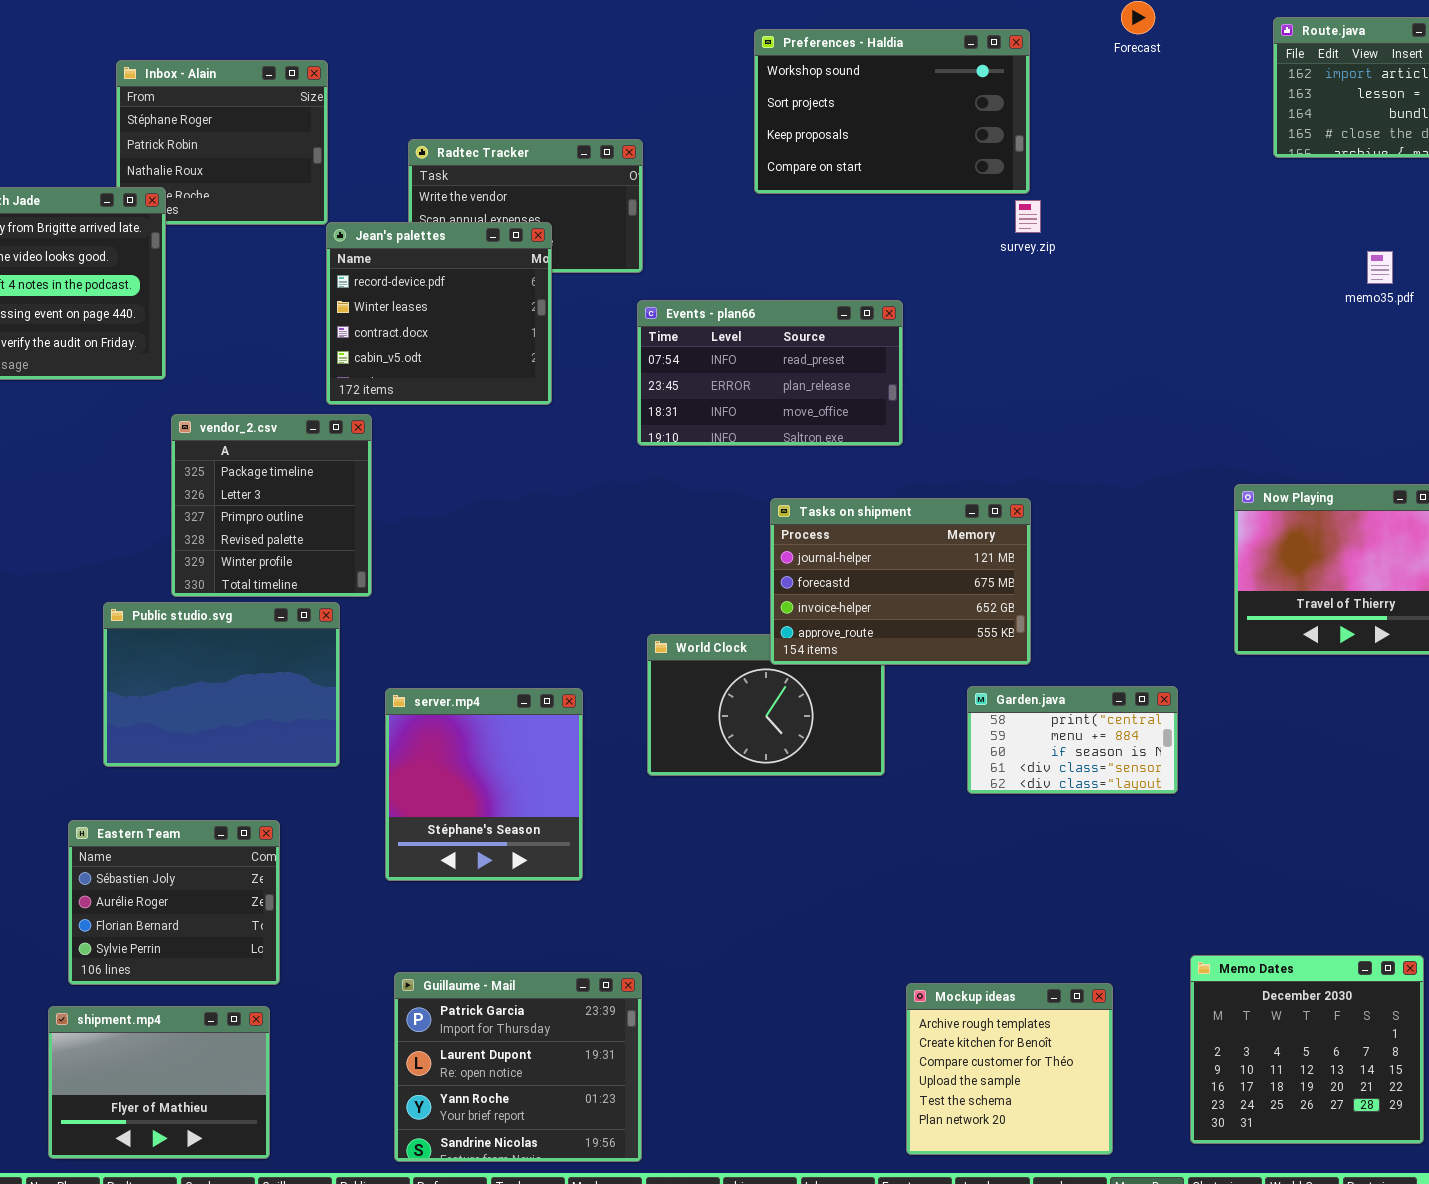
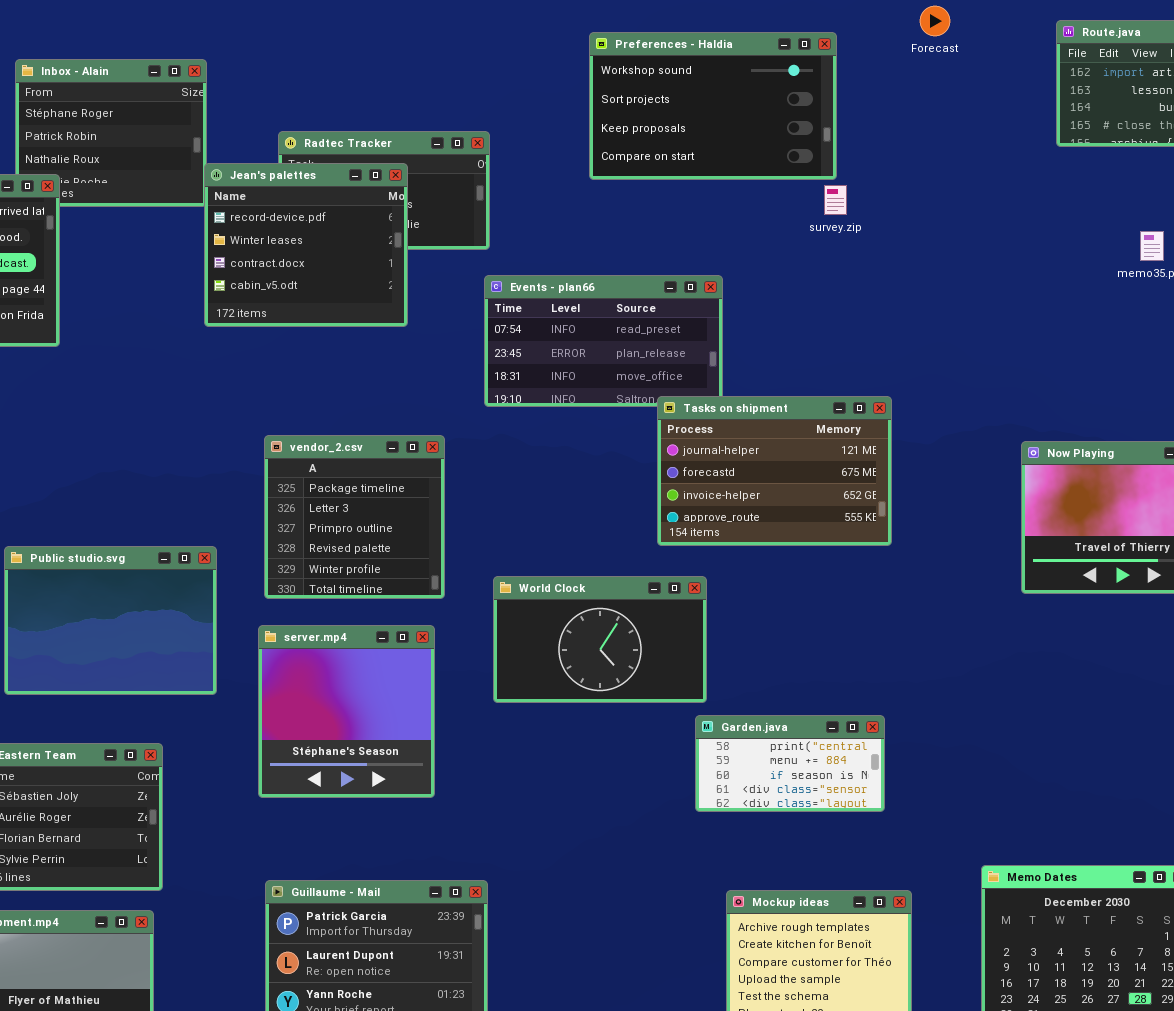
Jean's palettes: [326,222,552,405] -> [204,163,408,327], moved
vendor_2.csv: [171,414,372,597] -> [264,435,445,599], moved
Tasks on shipment: [770,498,1031,665] -> [657,396,892,546], moved
Garden.java: [967,686,1178,794] -> [695,715,885,812], moved

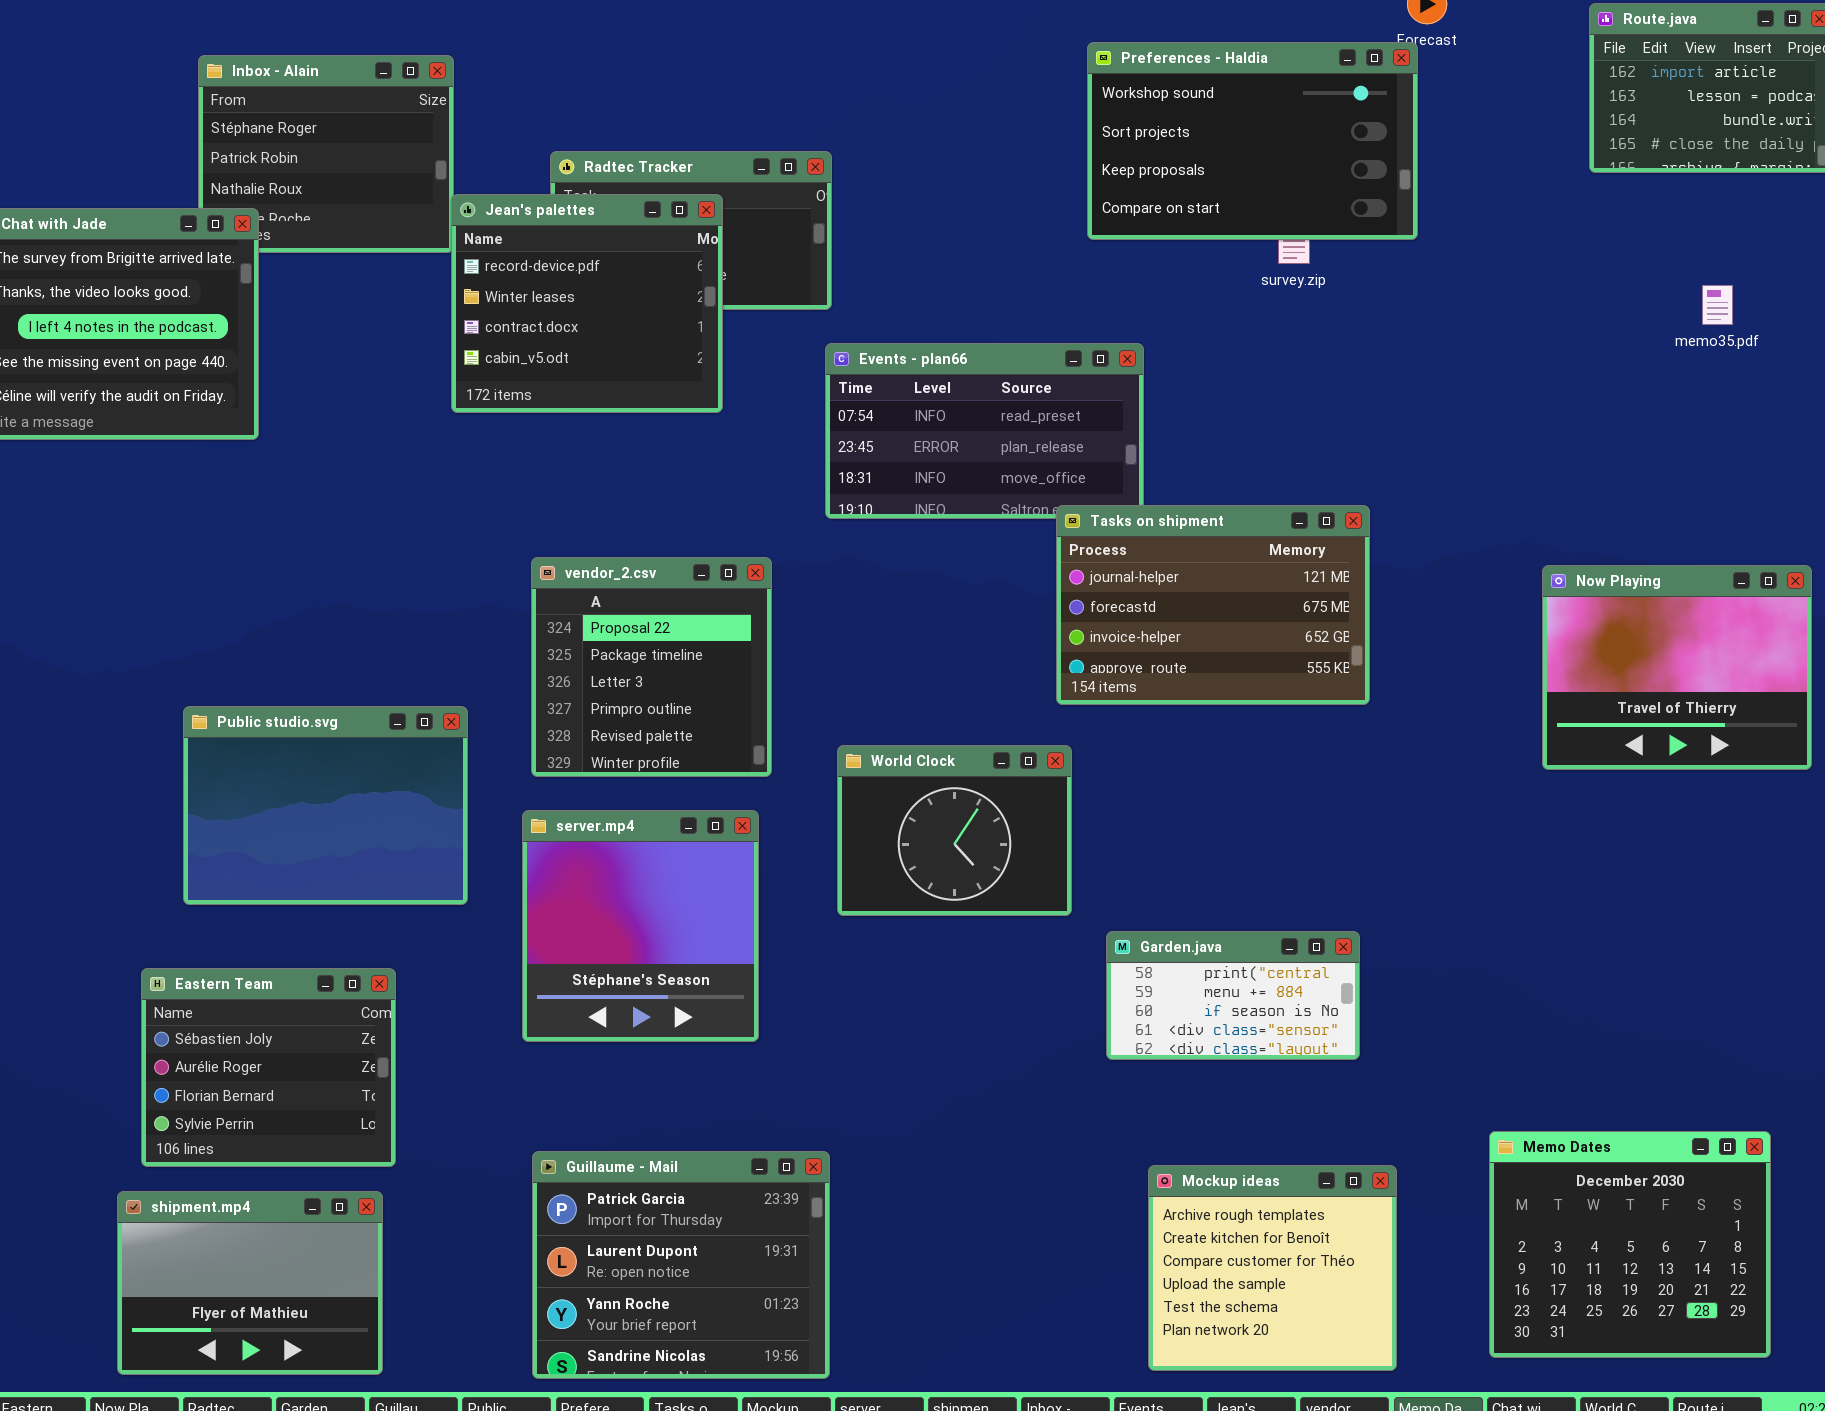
Preferences - Haldia: [589,32,837,180] -> [1087,42,1418,240], moved
vendor_2.csv: [264,435,445,599] -> [531,557,772,777], scrolled up 1 row
World Clock: [493,576,707,703] -> [837,745,1072,916], resized

